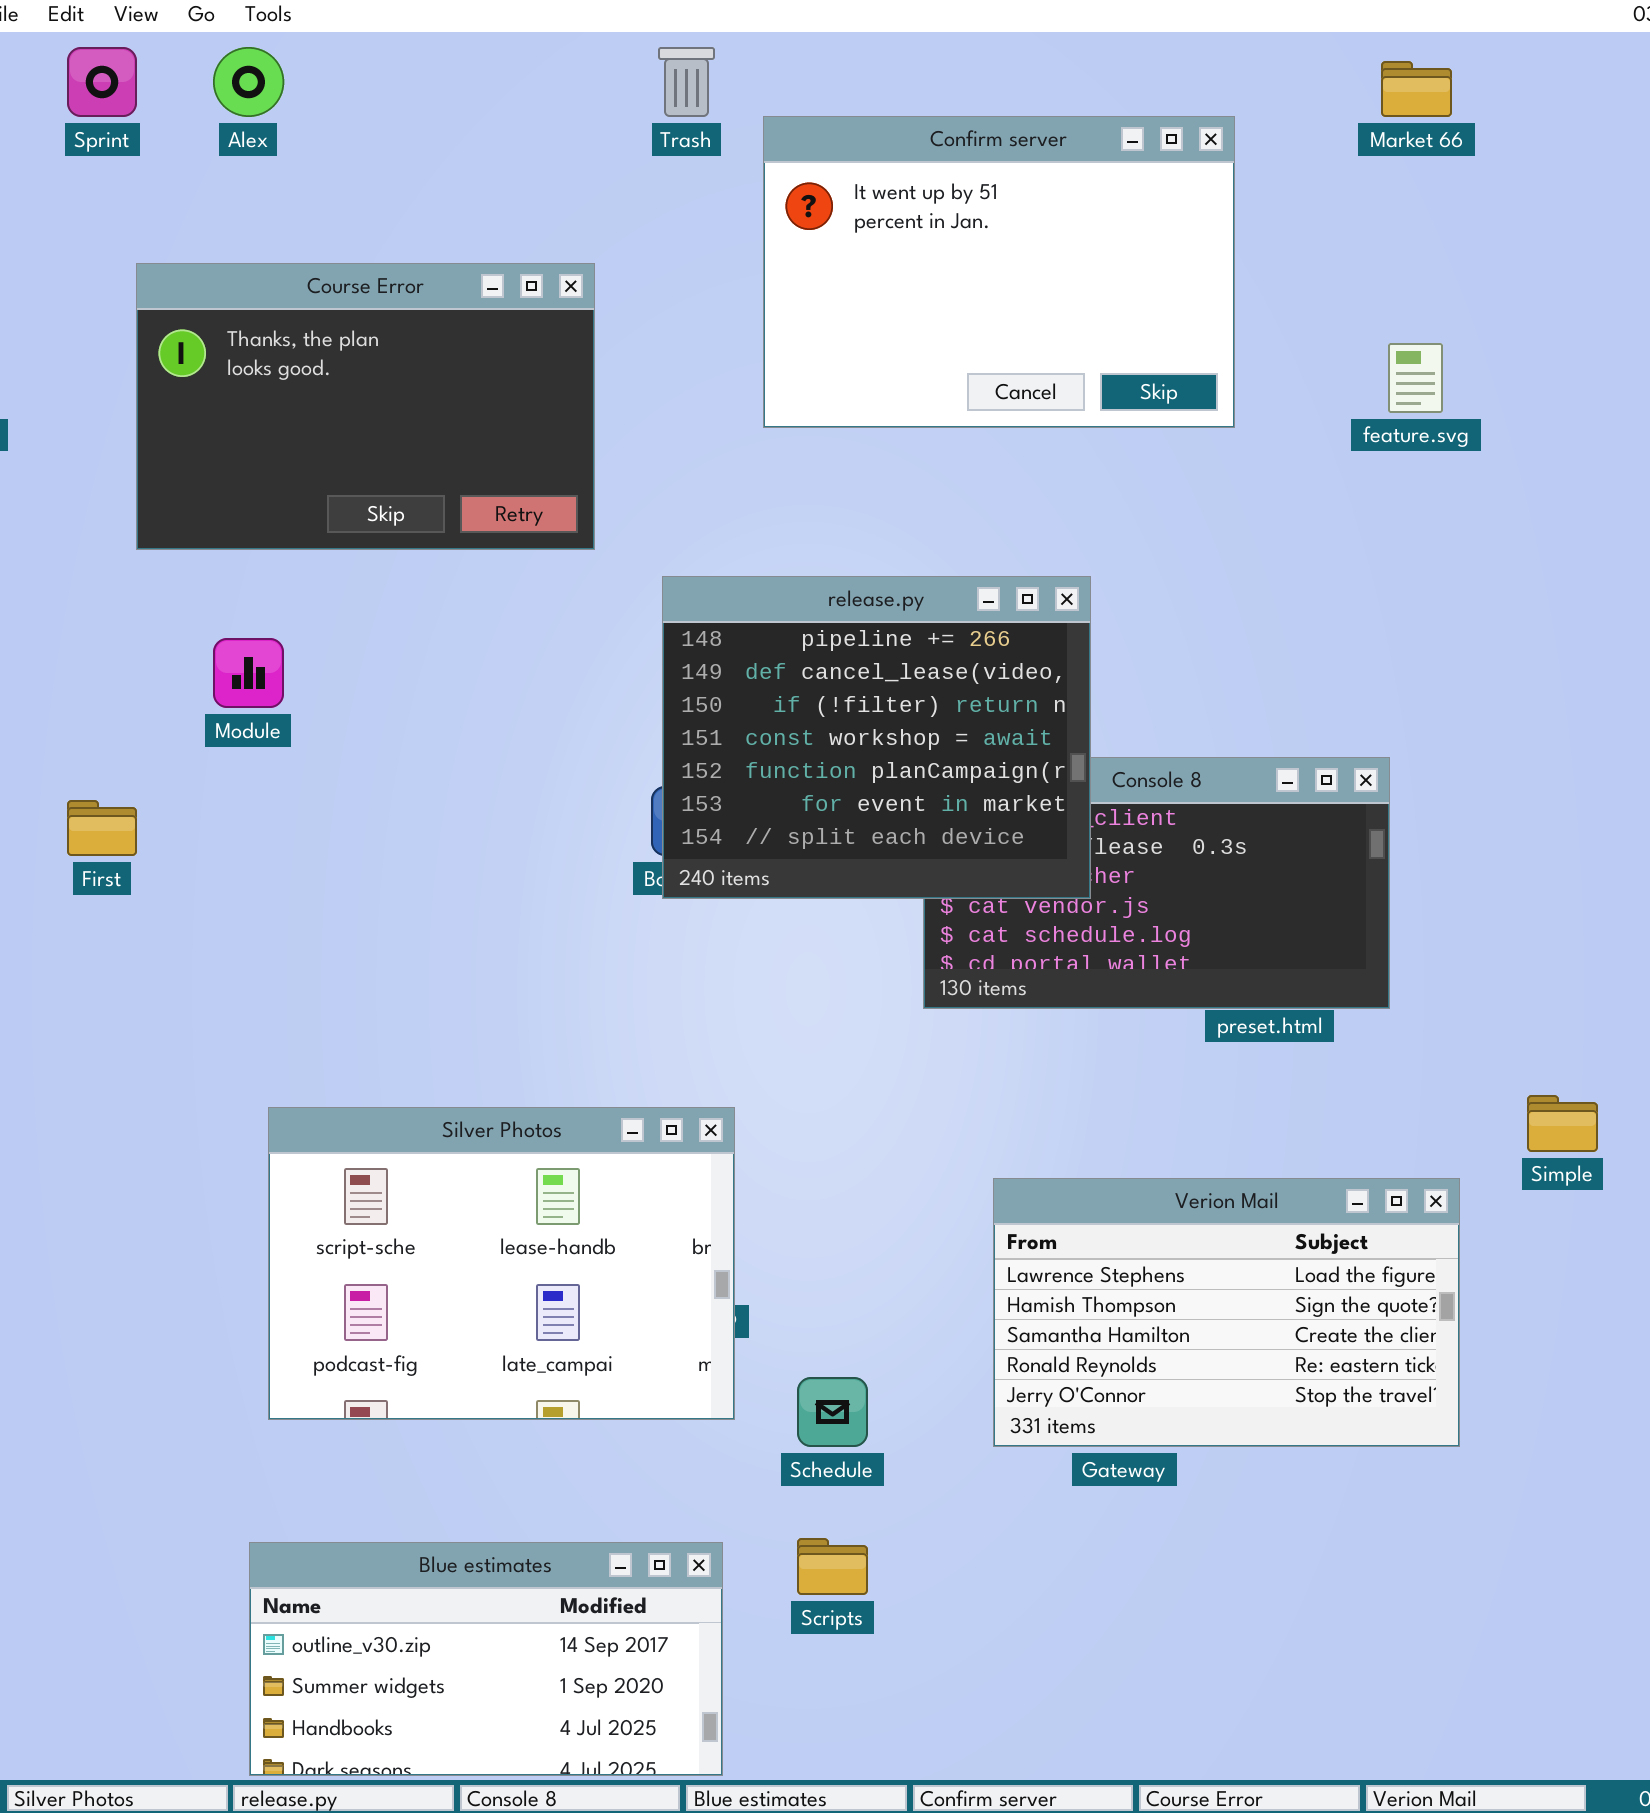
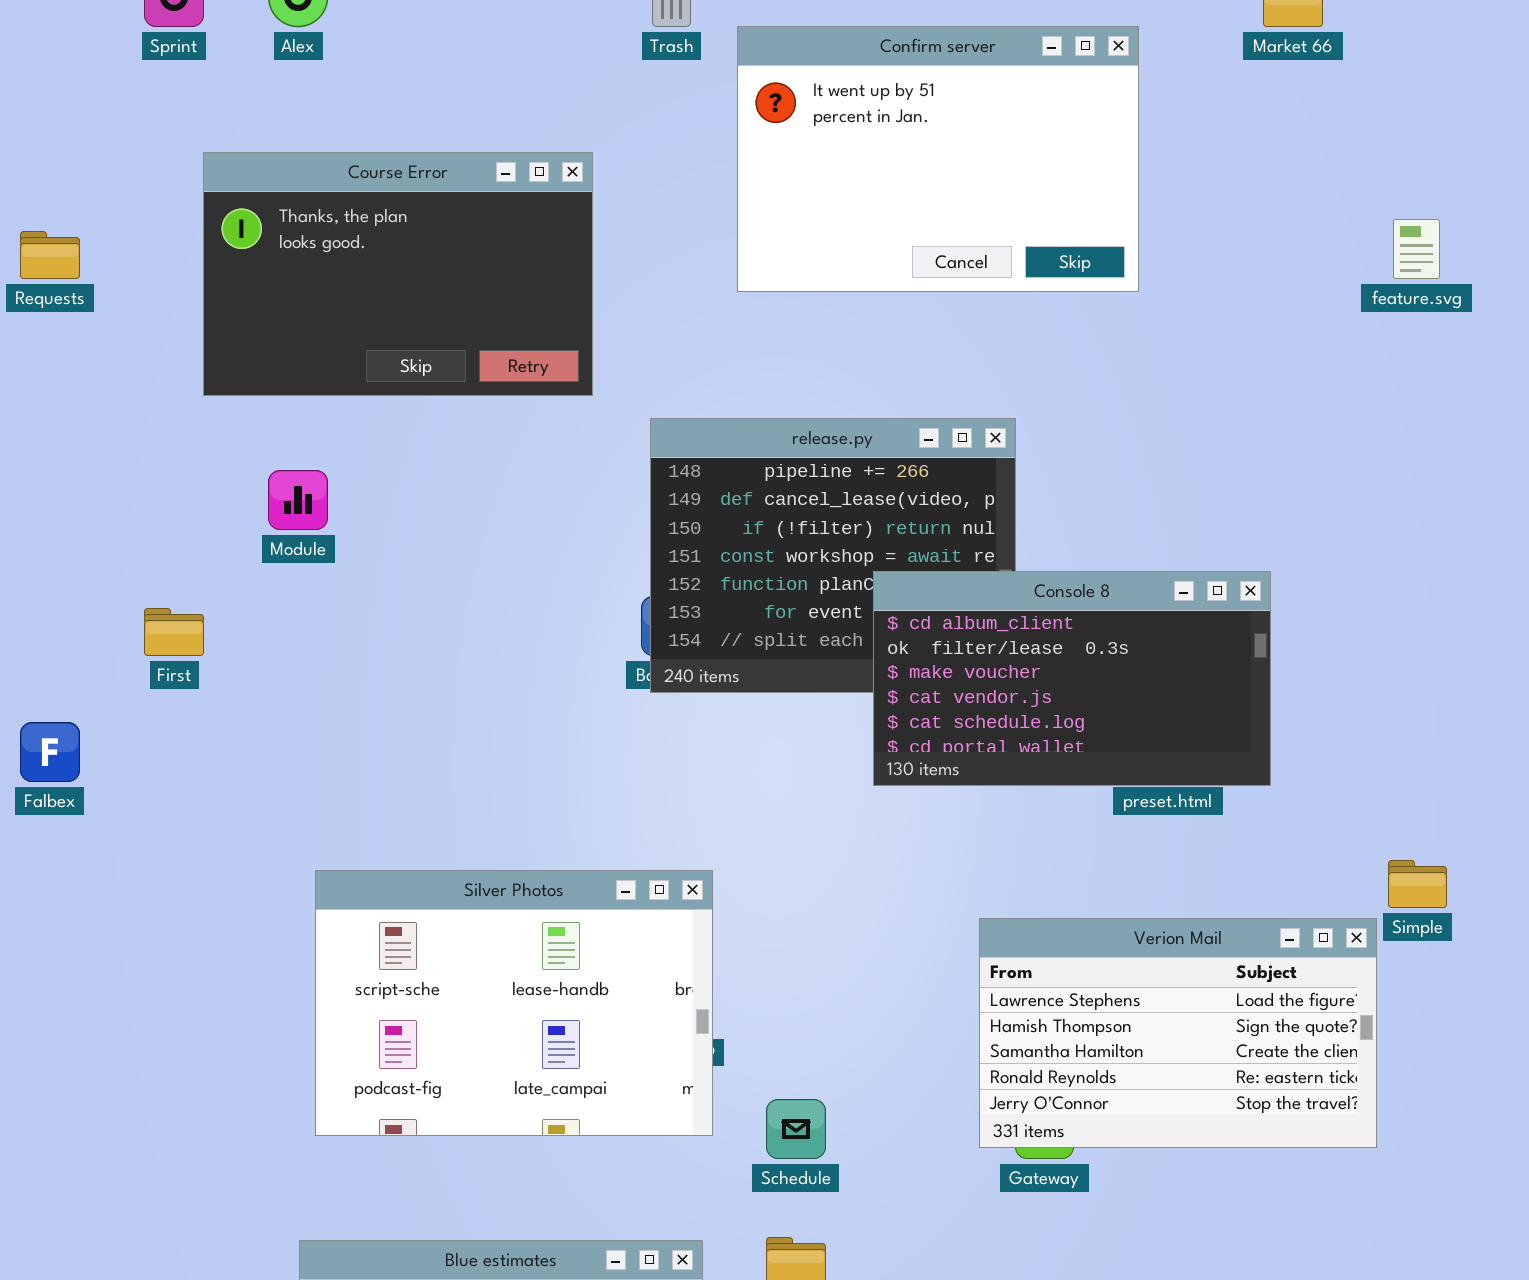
feature.svg: [1388,343,1443,413] -> [1393,219,1440,279], moved
Console 8: [923,757,1390,1009] -> [873,571,1271,786], raised
Verion Mail: [993,1178,1460,1447] -> [979,918,1377,1148], moved

